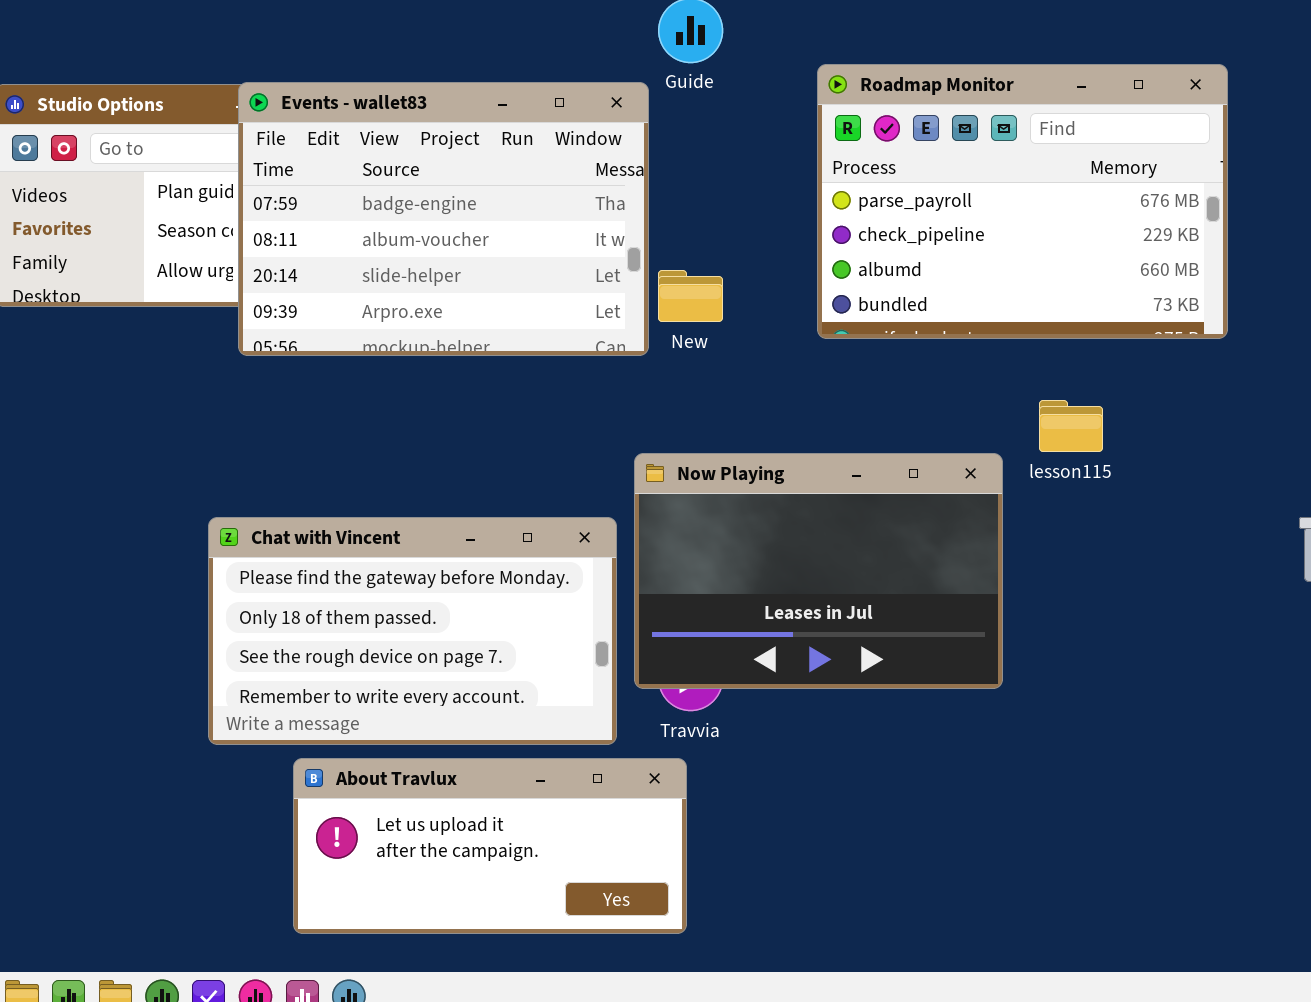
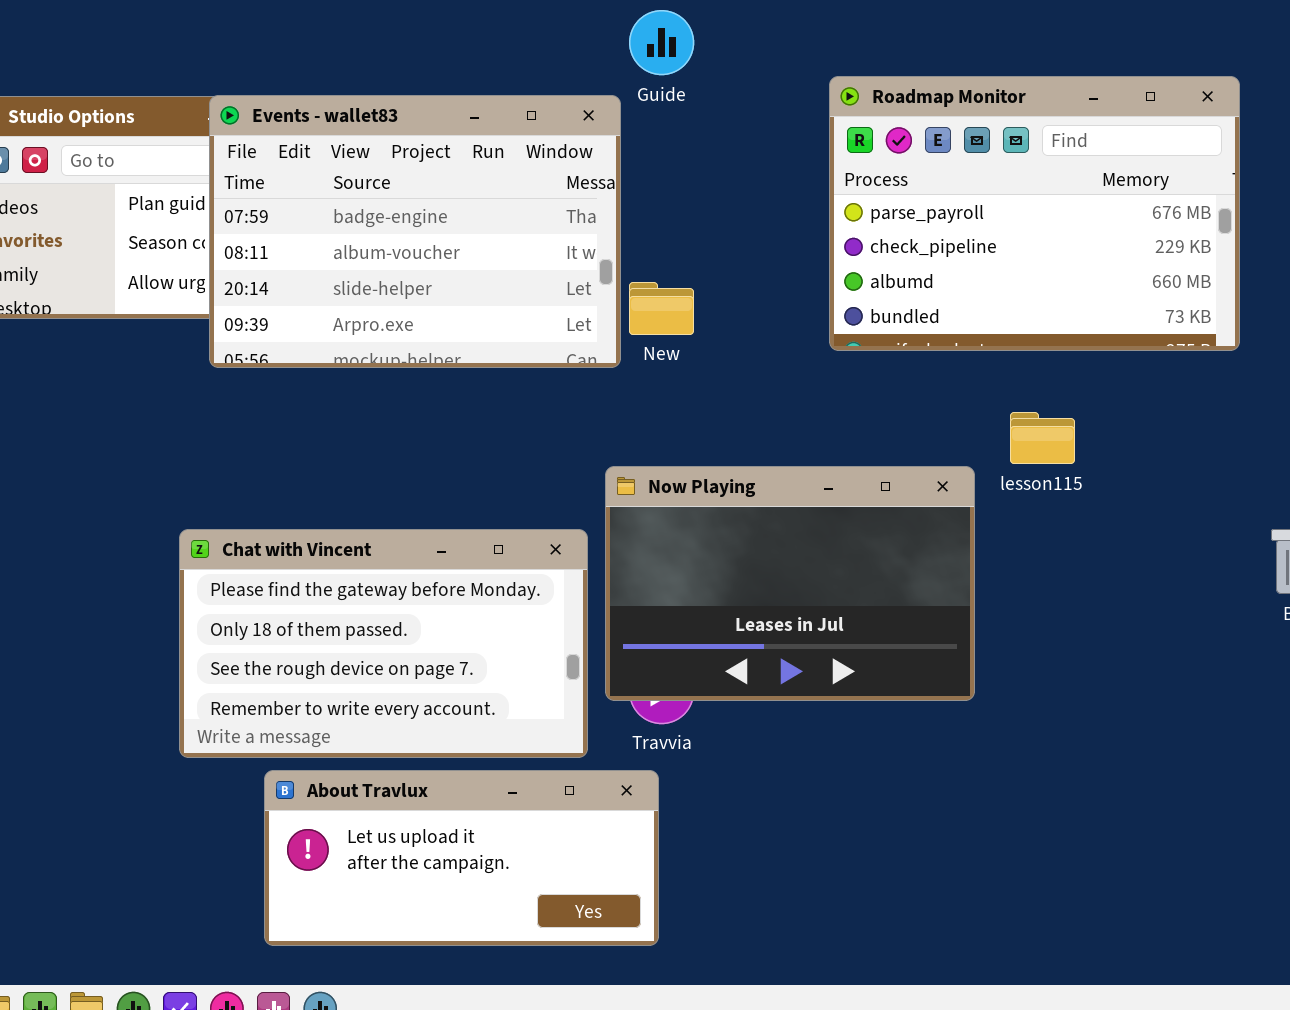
Roadmap Monitor: [817,64,1228,339] -> [829,76,1240,351], moved

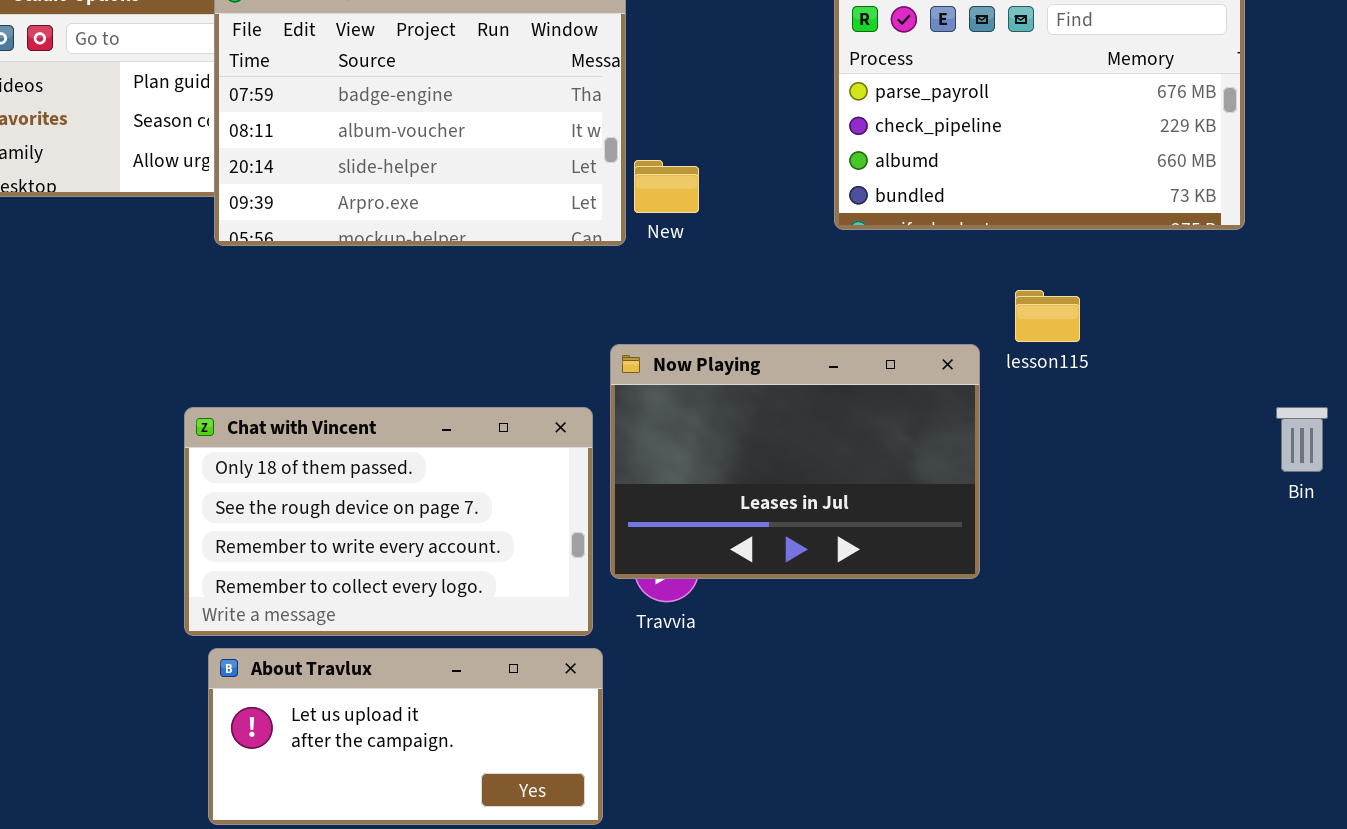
Chat with Vincent: [179,529,588,758] -> [184,407,593,636], scrolled down 1 row
About Travlux: [264,770,659,946] -> [208,648,603,825], moved

